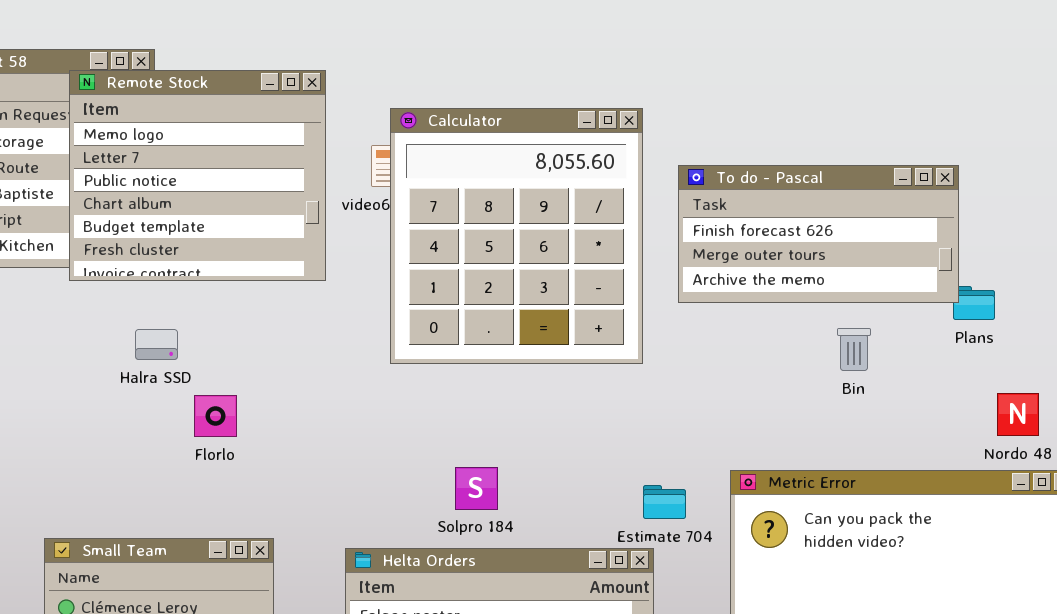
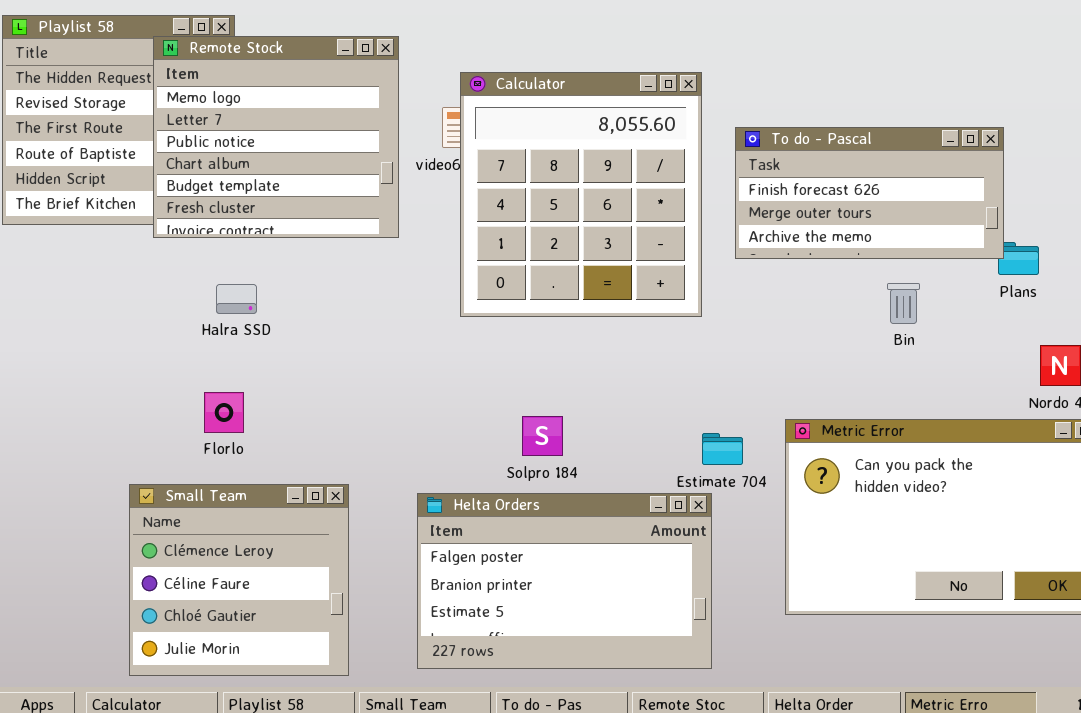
Florlo: [194,395,237,437] -> [204,392,244,433], moved

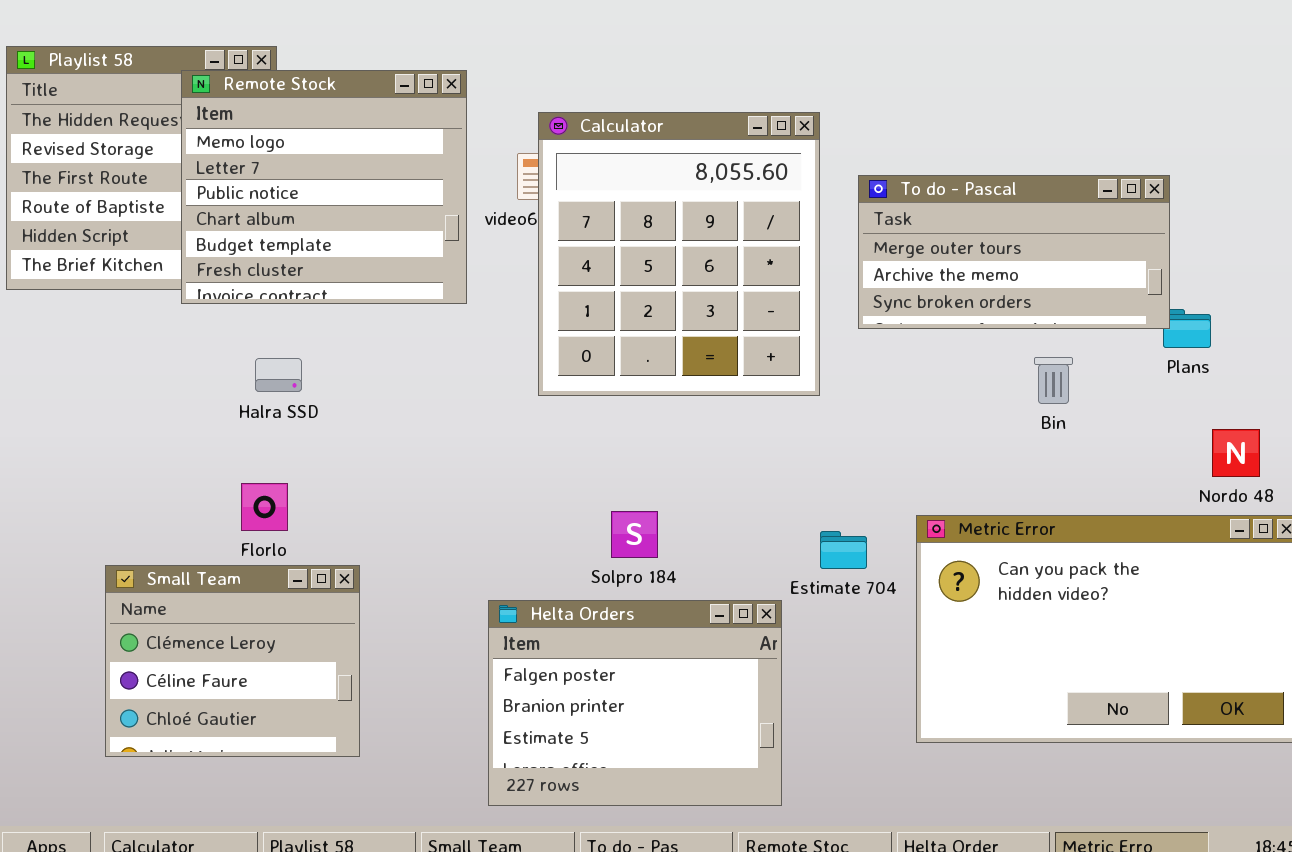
To do - Pascal: [735,127,1004,259] -> [858,175,1170,329], scrolled down 1 row
Small Team: [129,484,349,676] -> [105,565,360,757], moved, resized
Helta Orders: [417,493,712,669] -> [488,600,782,806], resized

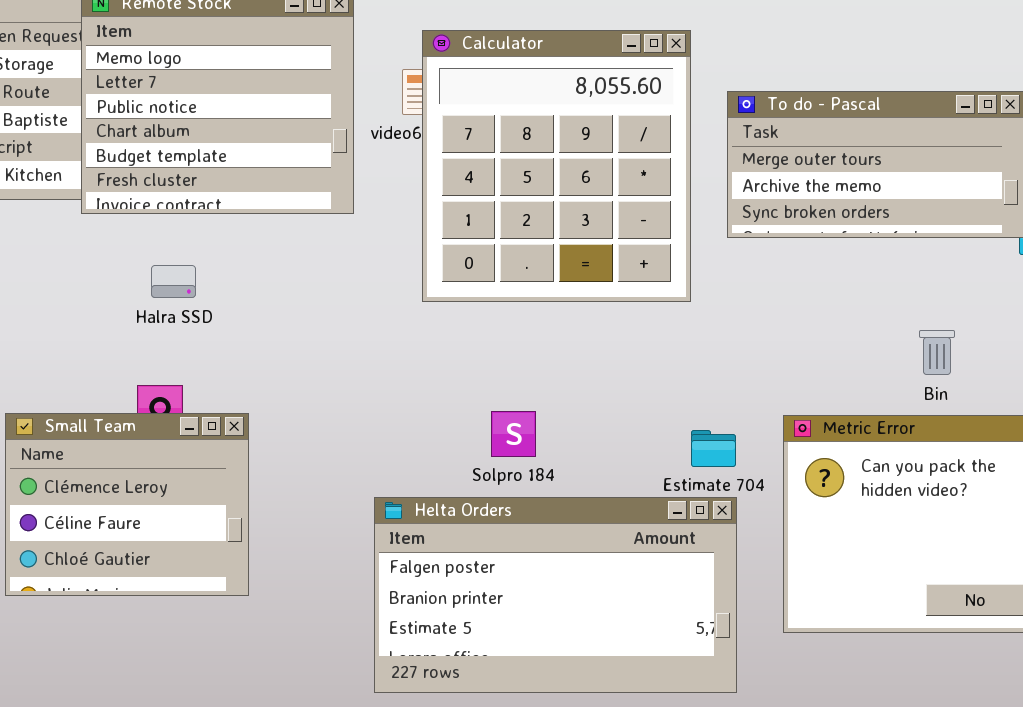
Bin: [1034,357,1073,404] -> [919,330,955,375], moved
Small Team: [105,565,360,757] -> [5,413,249,596], moved
Helta Orders: [488,600,782,806] -> [374,497,737,693], resized

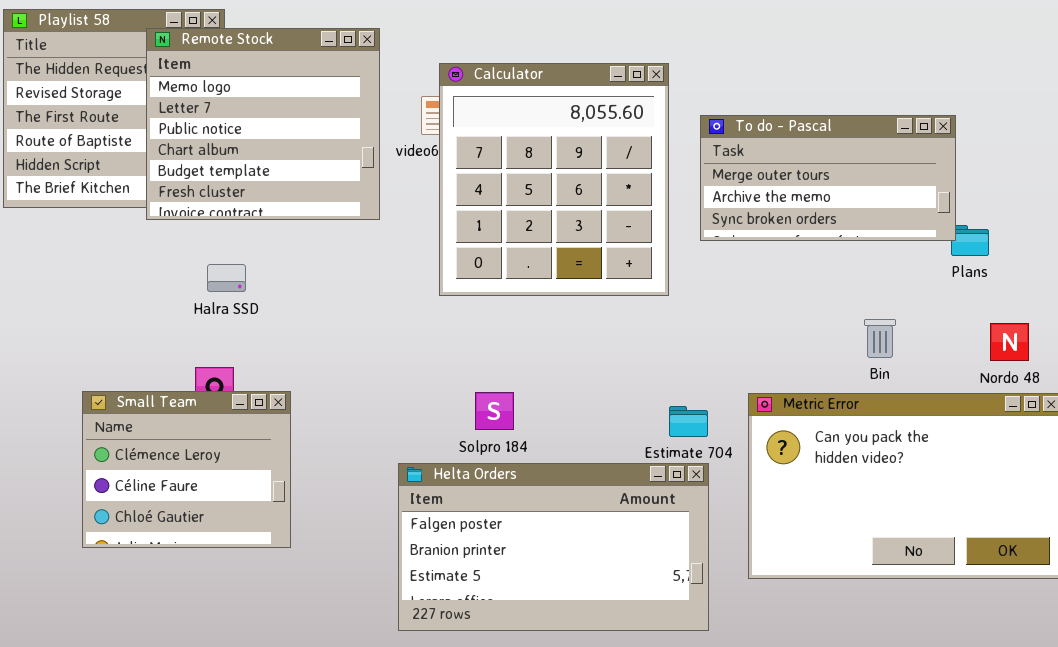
Solpro 184: [491,411,536,457] -> [475,392,514,430], moved

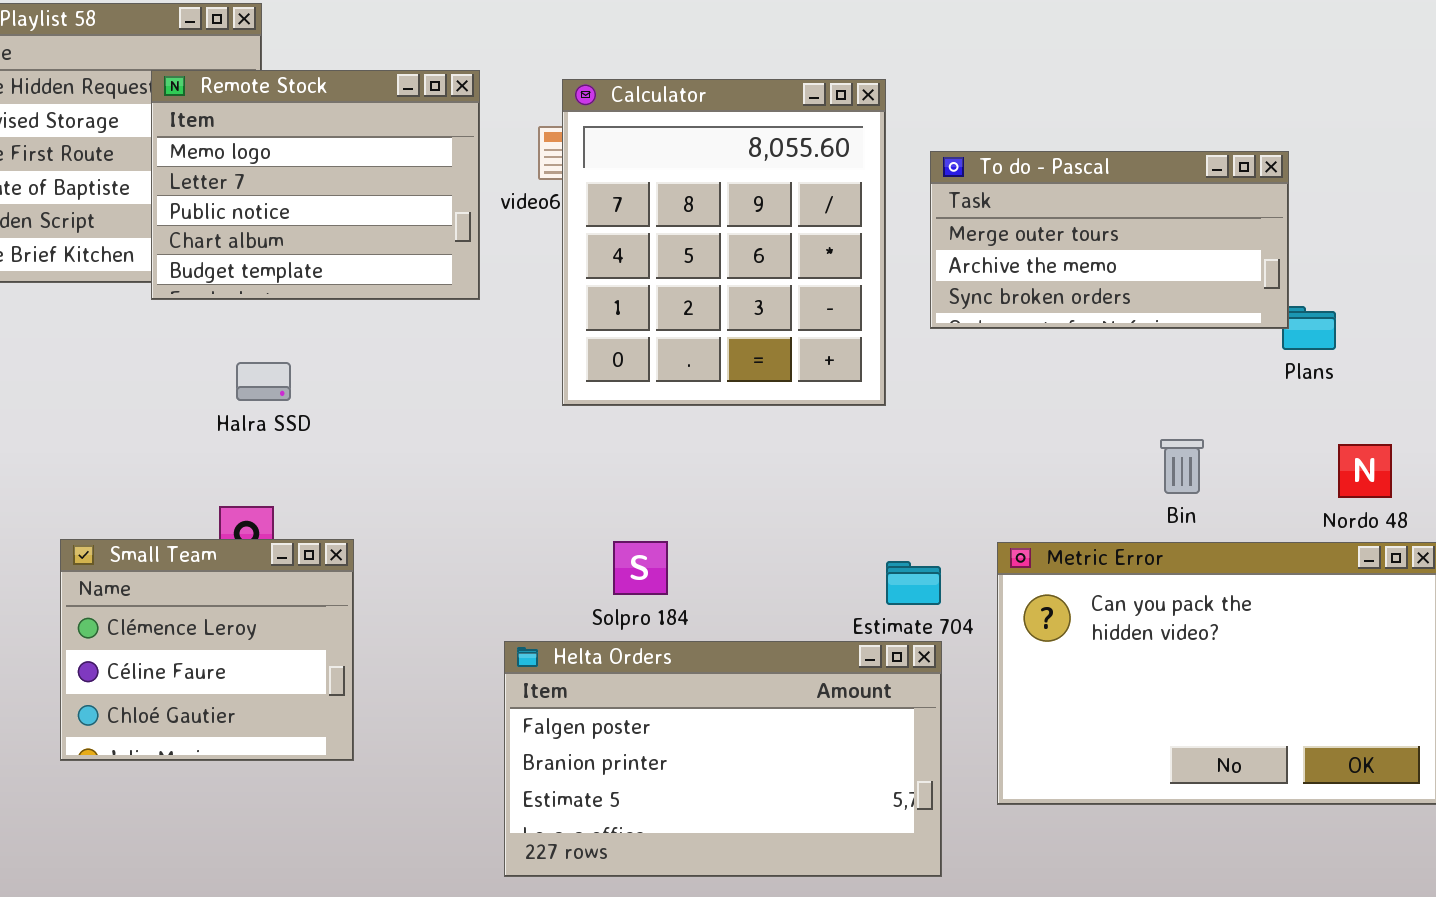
Remote Stock: [146,28,380,220] -> [151,70,480,300], resized

